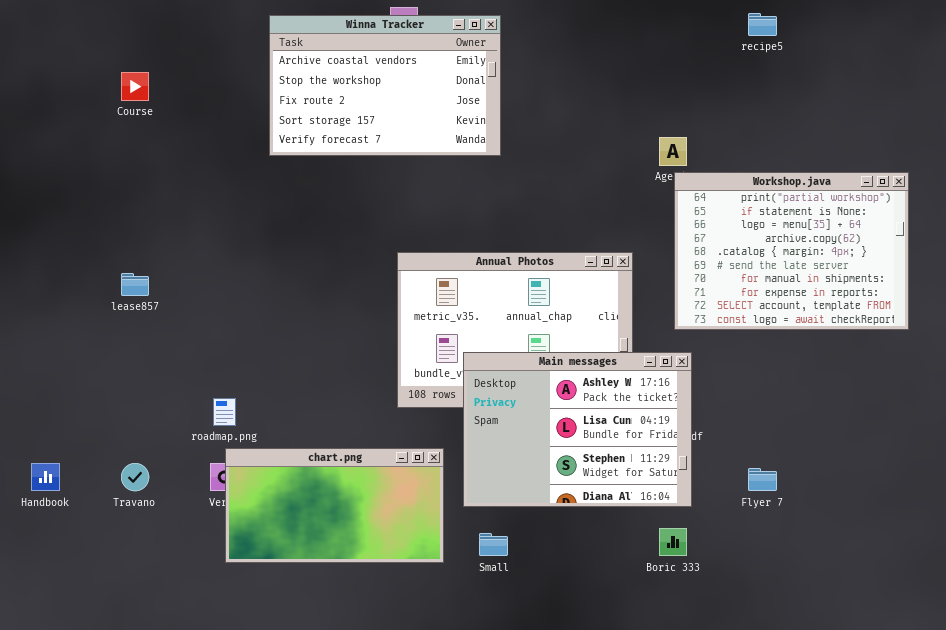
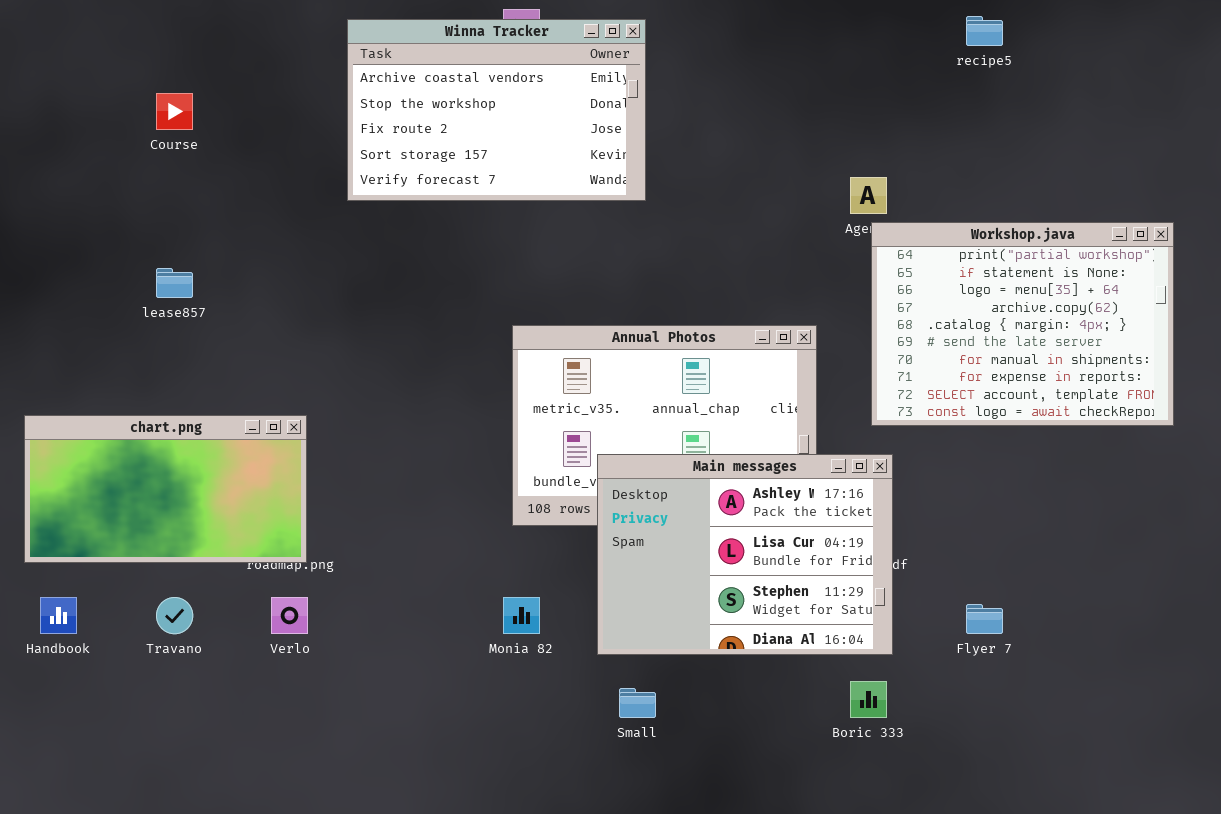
lease857: [121,273,149,296] -> [156,268,193,298], moved
chart.png: [225,448,444,563] -> [24,415,307,563], moved

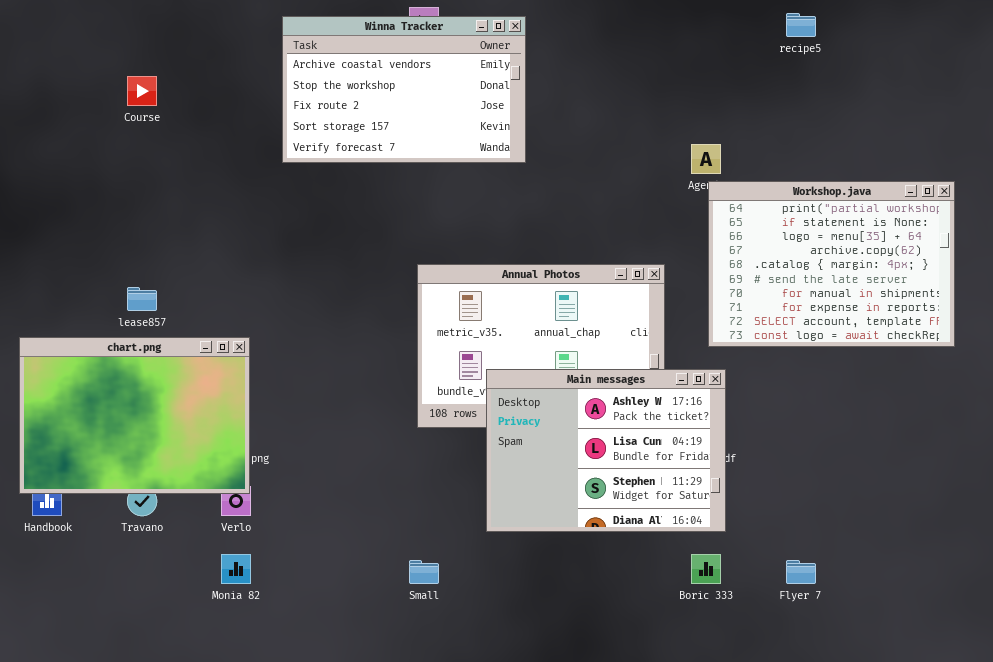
lease857: [156,268,193,298] -> [127,287,157,311], moved
chart.png: [24,415,307,563] -> [19,337,250,494], resized
Monia 82: [503,597,540,634] -> [221,554,251,584], moved
Flyer 7: [966,604,1003,634] -> [786,560,816,584], moved
Small: [619,688,656,718] -> [409,560,439,584], moved

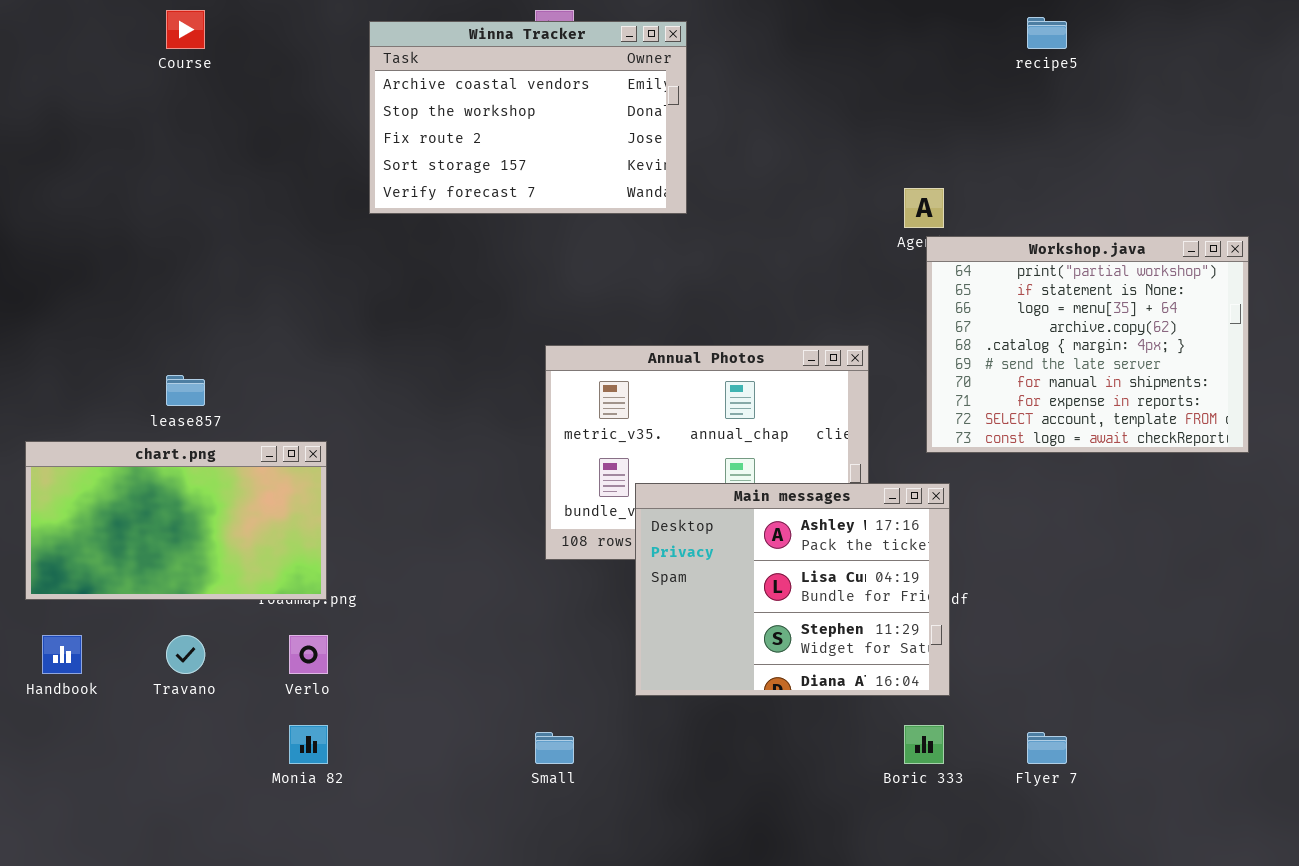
Course: [127,76,157,106] -> [166,10,205,49], moved
chart.png: [19,337,250,494] -> [25,441,327,600], resized

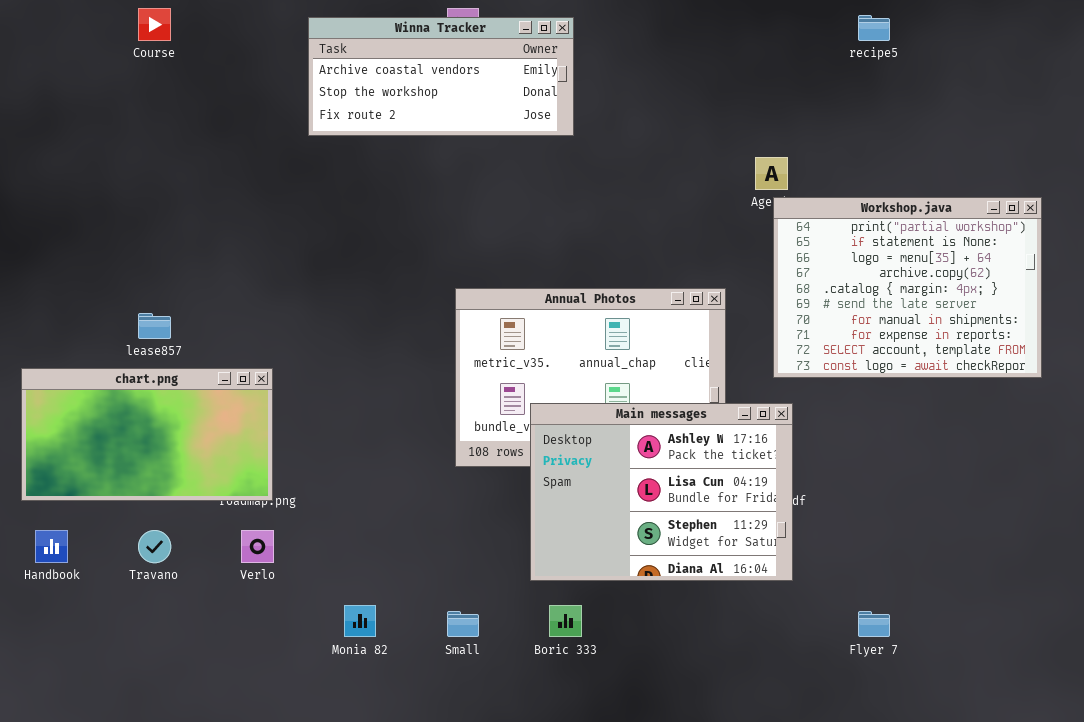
Winna Tracker: [369,21,687,214] -> [308,17,574,136], resized
Monia 82: [289,725,328,764] -> [344,605,376,637], moved
Boric 333: [904,725,944,764] -> [549,605,582,637], moved

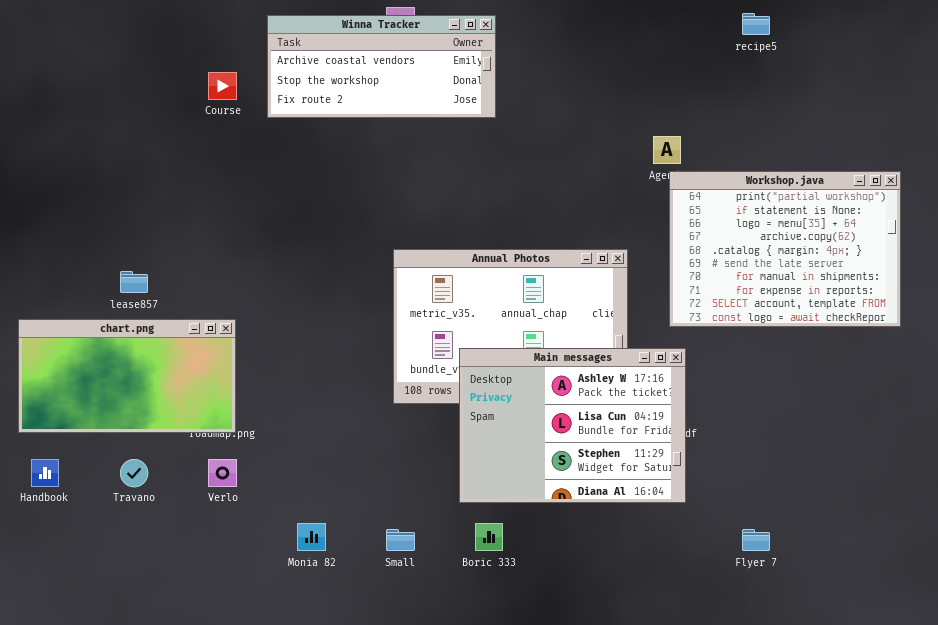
Course: [138,8,171,41] -> [208,72,237,100], moved

